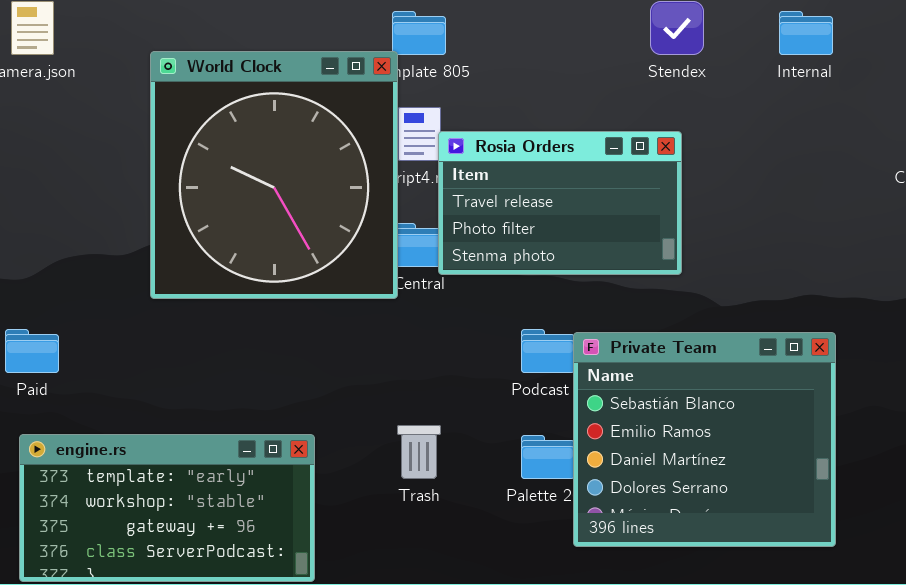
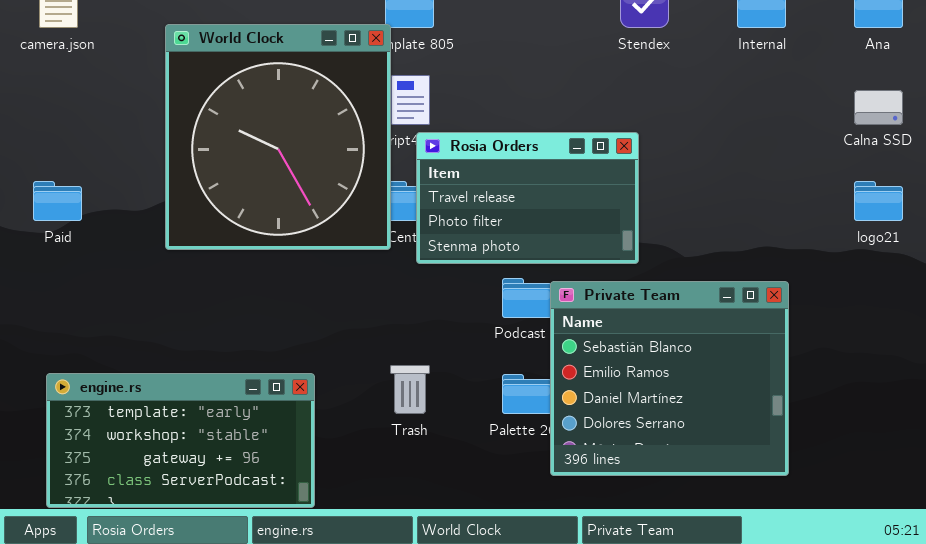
Rosia Orders: [438,131,682,275] -> [416,132,639,264], moved
Paid: [5,329,59,373] -> [33,181,82,221], moved

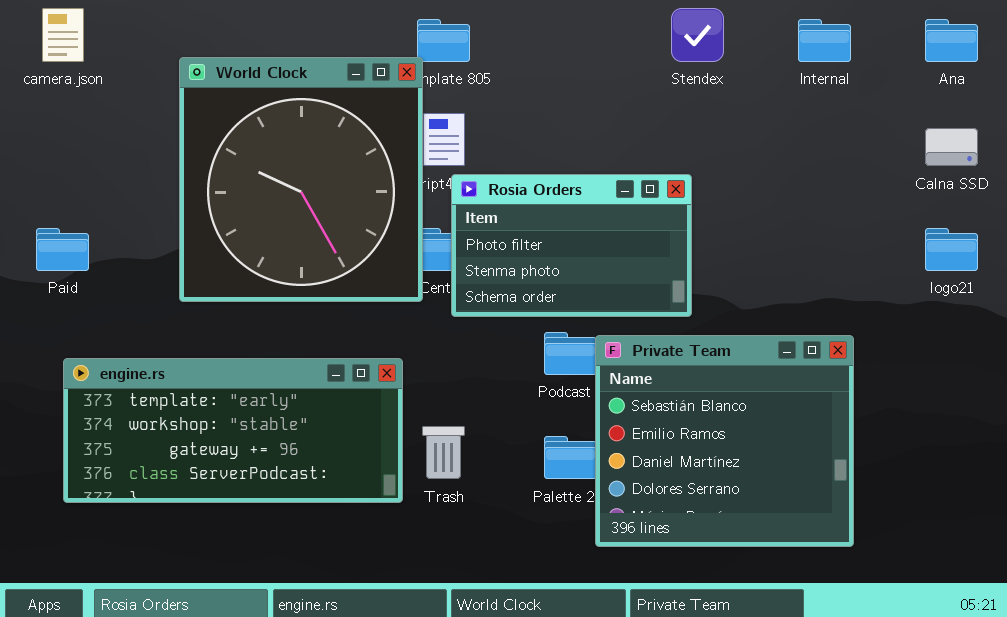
Rosia Orders: [416,132,639,264] -> [451,174,692,317], scrolled down 1 row
engine.rs: [46,373,315,508] -> [63,358,403,503], moved, resized

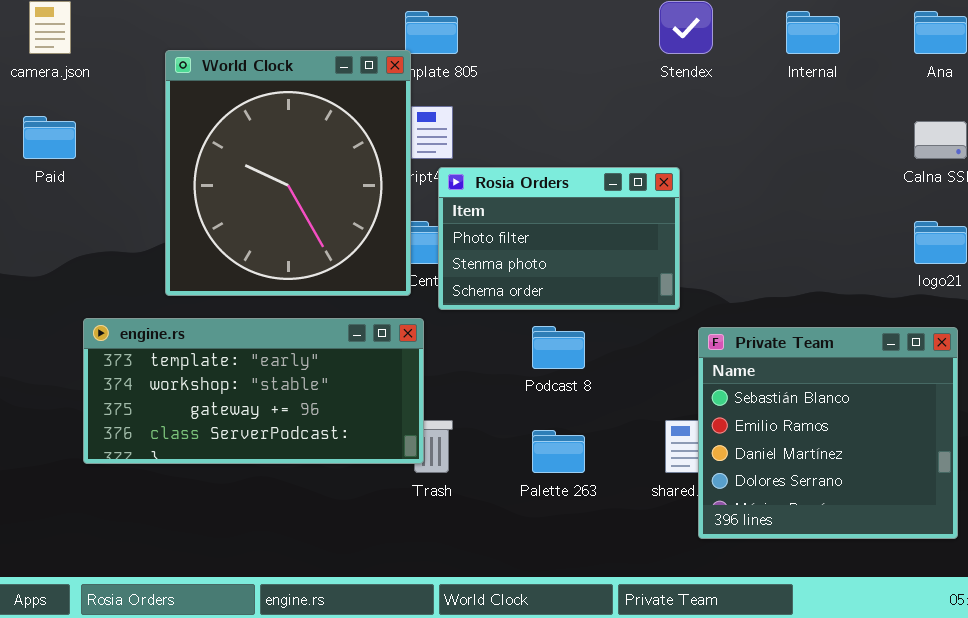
Paid: [36,228,89,271] -> [23,116,76,159], moved
Private Team: [595,335,854,547] -> [698,327,958,539], moved
engine.rs: [63,358,403,503] -> [83,318,424,464], moved

